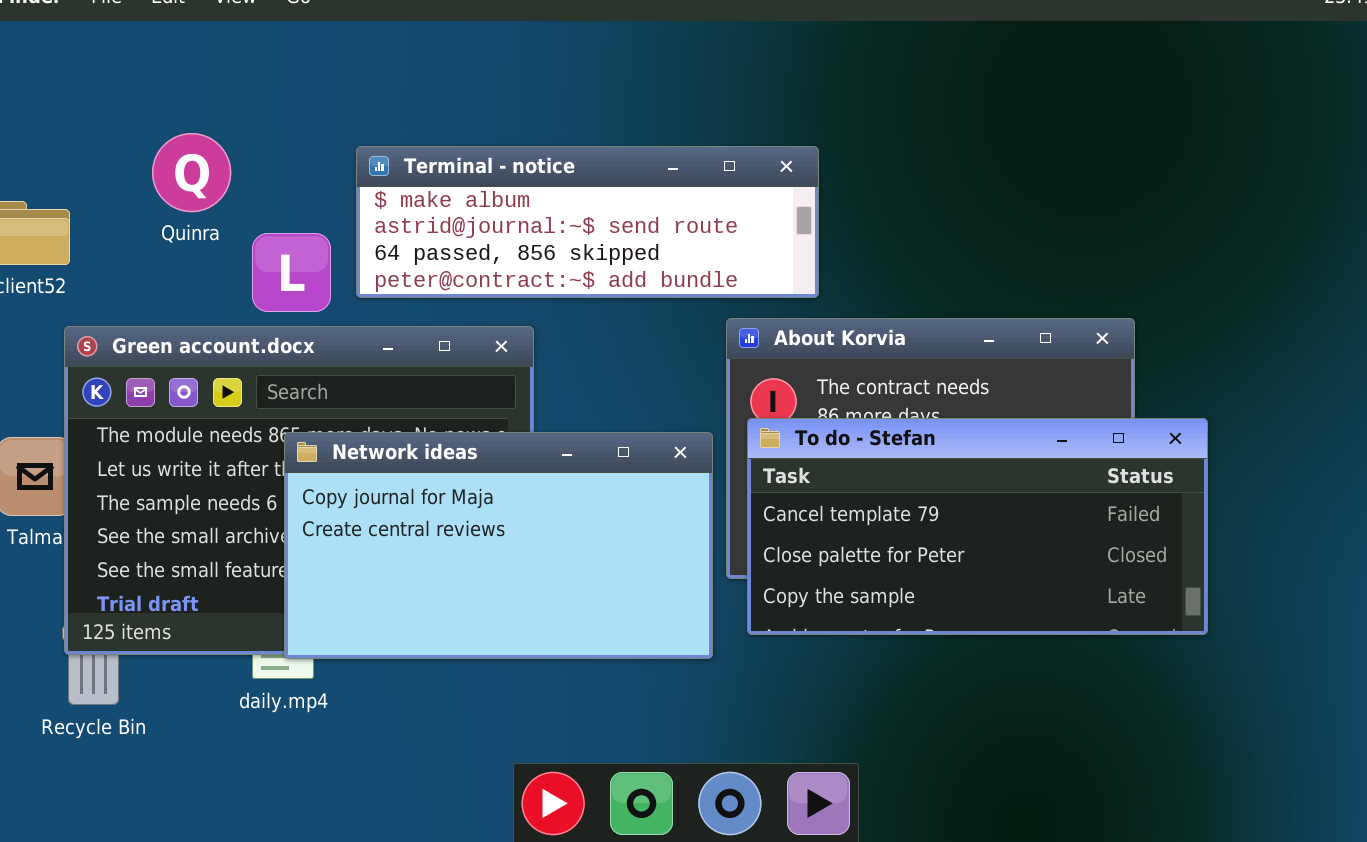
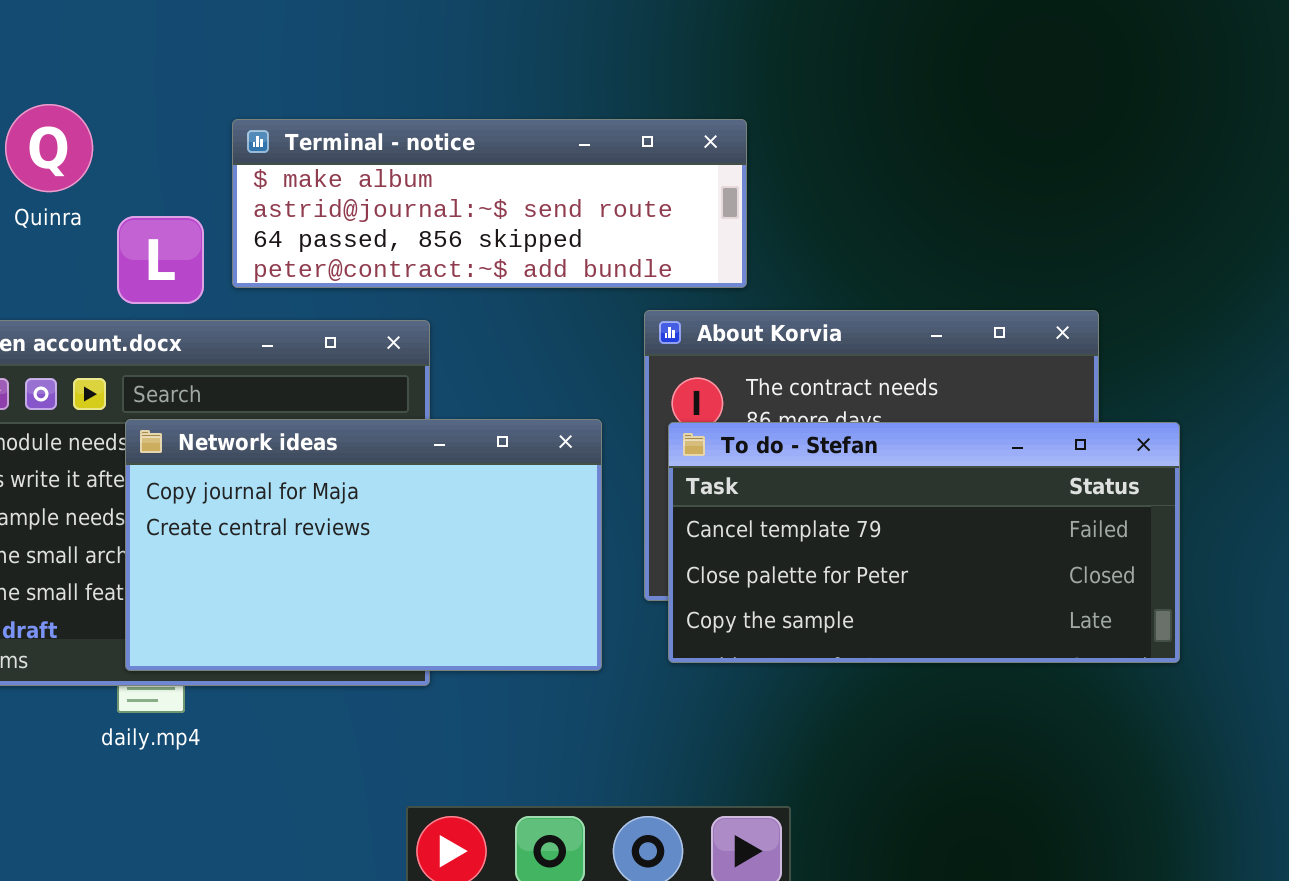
Network ideas: [284,432,713,659] -> [125,419,602,671], moved

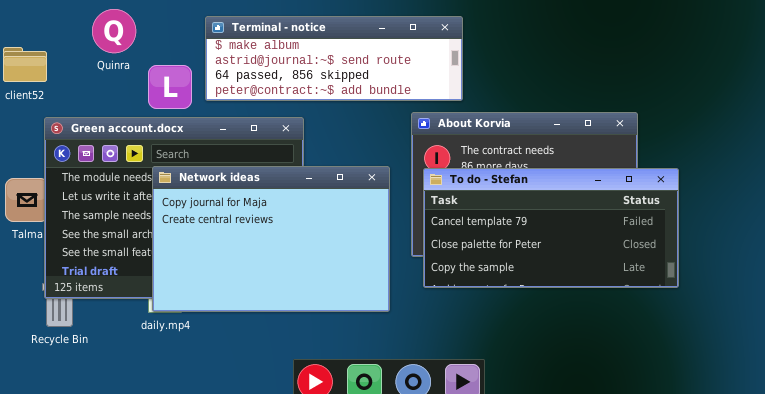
Network ideas: [125,419,602,671] -> [152,166,390,312], resized

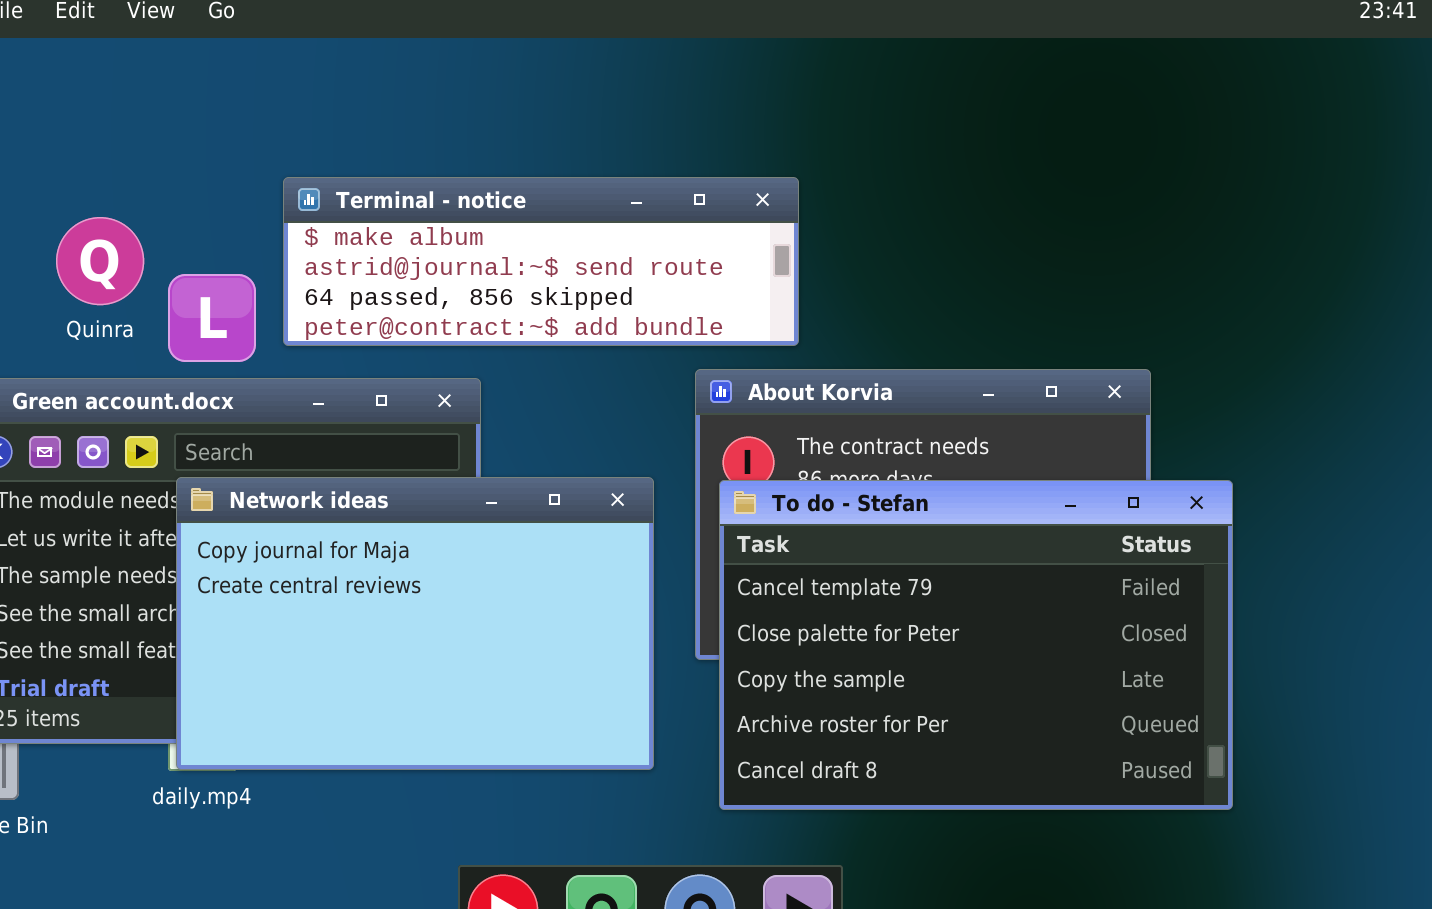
Quinra: [92,9,136,53] -> [56,217,144,305], moved
To do - Stefan: [423,168,679,288] -> [719,480,1233,810], resized

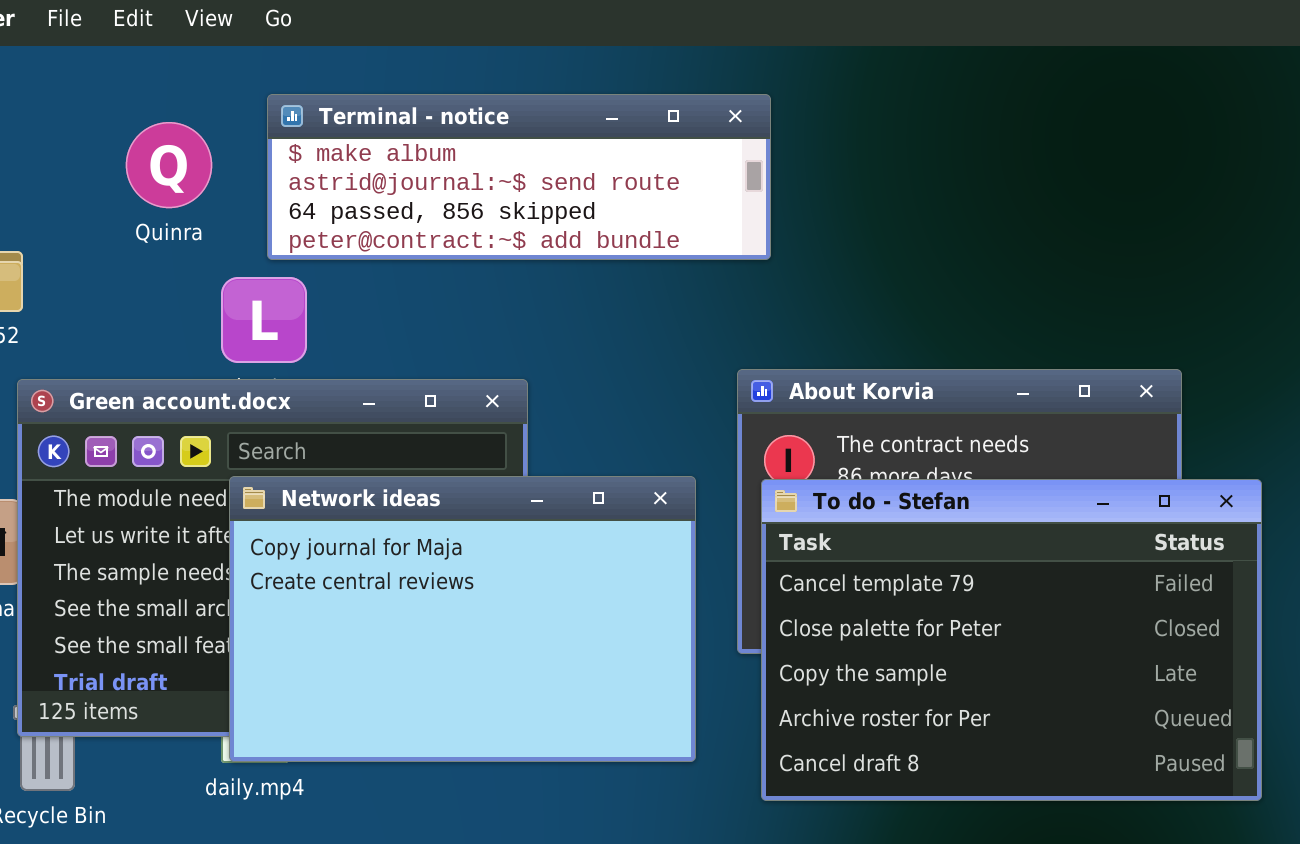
Terminal - notice: [283,177,799,346] -> [267,94,771,260], moved
Quinra: [56,217,144,305] -> [126,122,212,208], moved

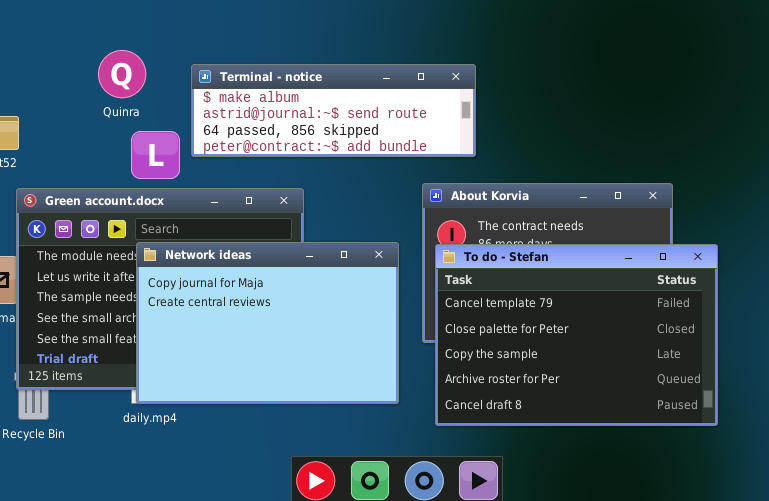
Terminal - notice: [267,94,771,260] -> [191,64,476,157], moved
Quinra: [126,122,212,208] -> [98,50,146,98], moved

